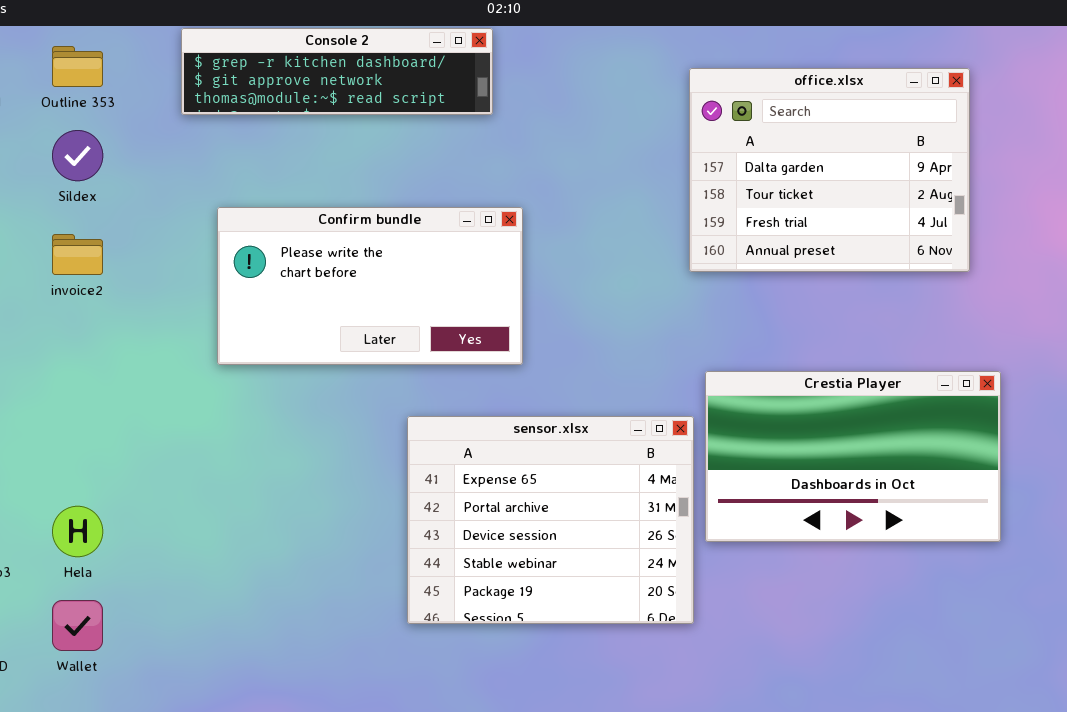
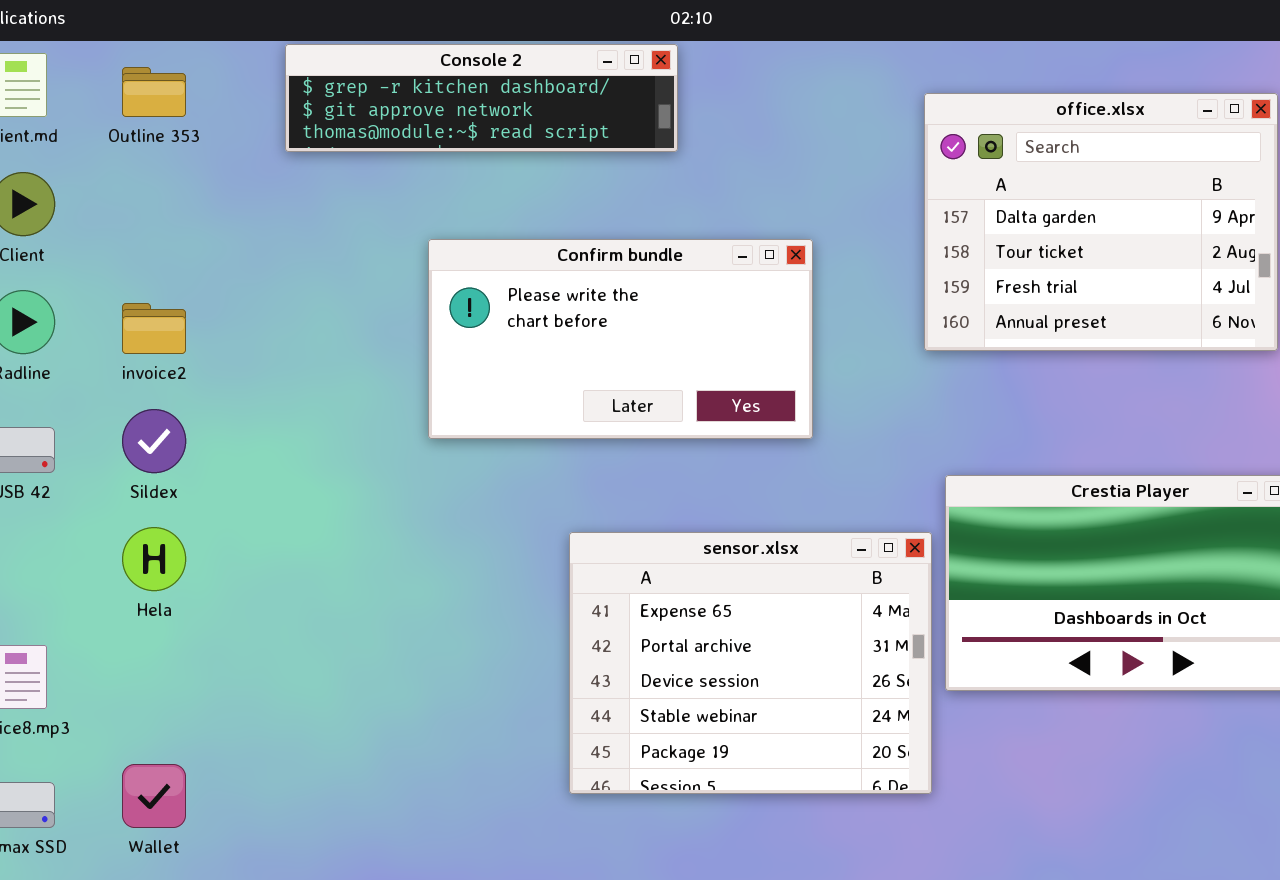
Sildex: [52,130,103,181] -> [122,409,186,473], moved
Confirm bundle: [217,207,523,365] -> [428,239,813,439], moved
Hela: [52,506,103,557] -> [122,527,186,591], moved

